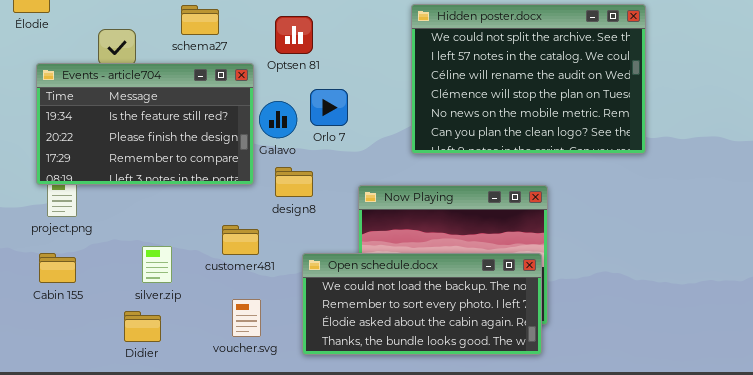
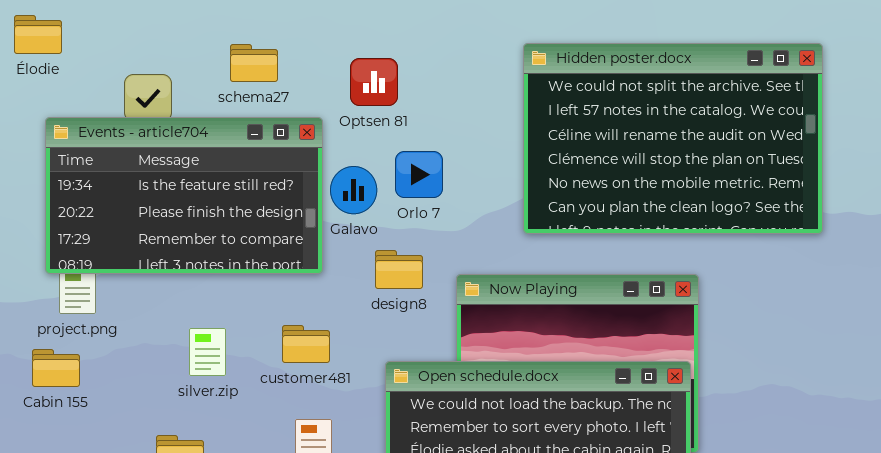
design8: [275,167,313,197] -> [375,250,423,289], moved
silver.zip: [142,246,172,283] -> [189,328,226,376], moved
Cabin 155: [39,253,76,283] -> [32,349,80,387], moved

